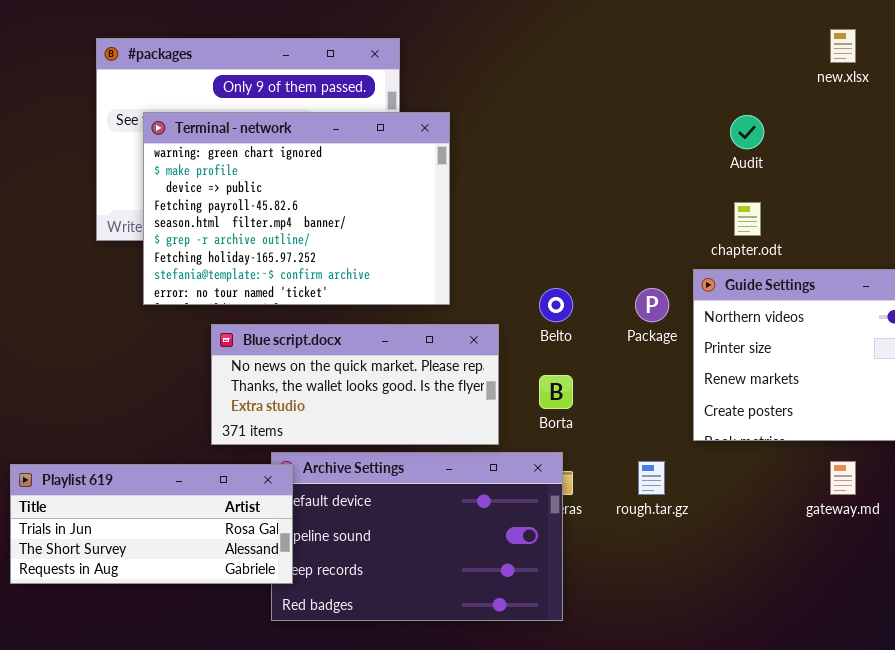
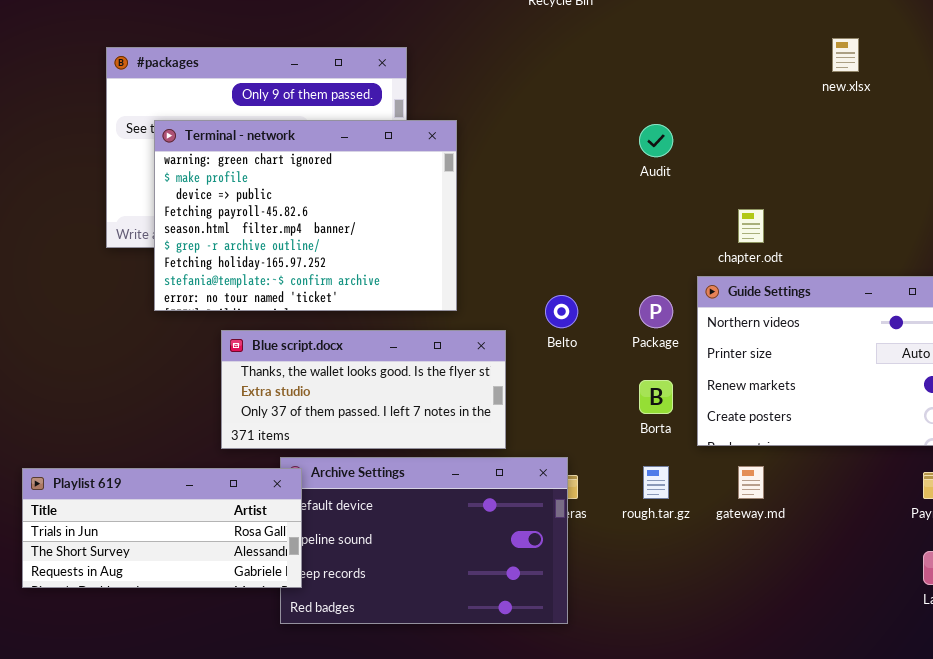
Audit: [730,115,764,149] -> [639,124,673,157], moved
Blue script.docx: [211,324,499,445] -> [221,330,506,449], scrolled down 1 row
Borta: [539,375,573,409] -> [639,380,673,414], moved
gateway.md: [830,461,856,495] -> [738,466,764,499], moved

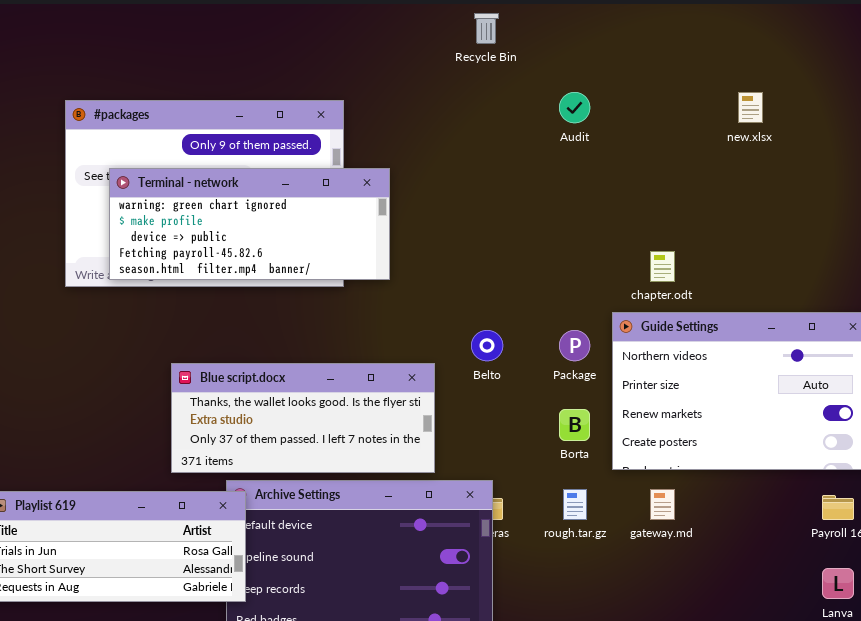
Terminal - network: [154,120,457,311] -> [109,168,390,280], resized
Audit: [639,124,673,157] -> [559,92,590,123], moved

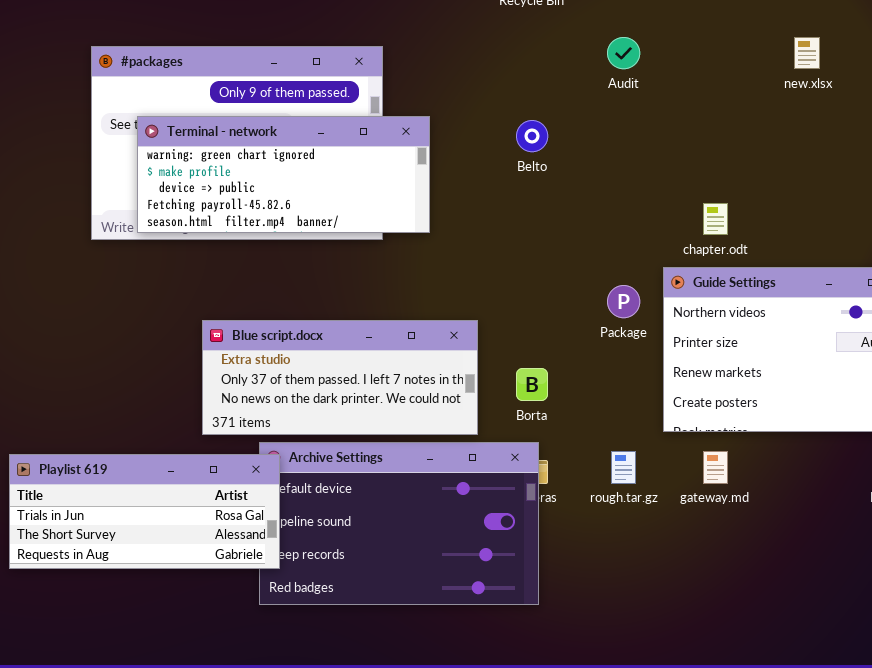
Belto: [471,330,503,361] -> [516,120,548,152], moved
Blue script.docx: [171,363,435,473] -> [202,320,478,435], scrolled down 1 row
Borta: [559,409,590,441] -> [516,368,548,401], moved

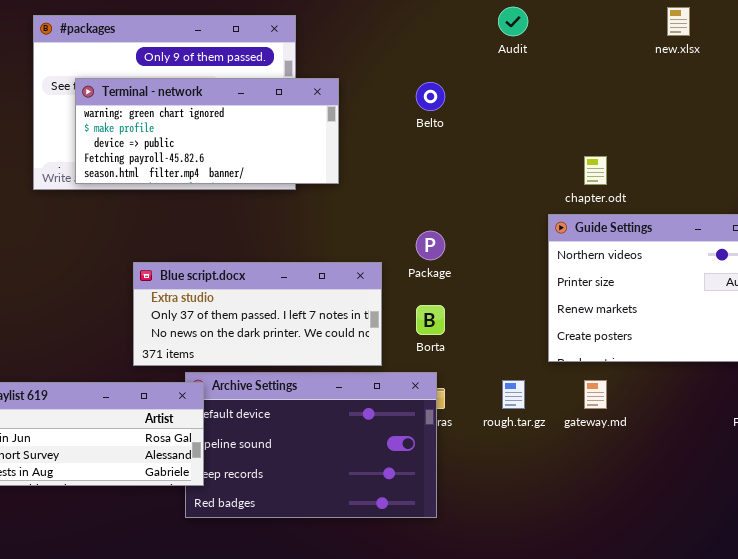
Package: [607,285,640,318] -> [416,231,445,260], moved

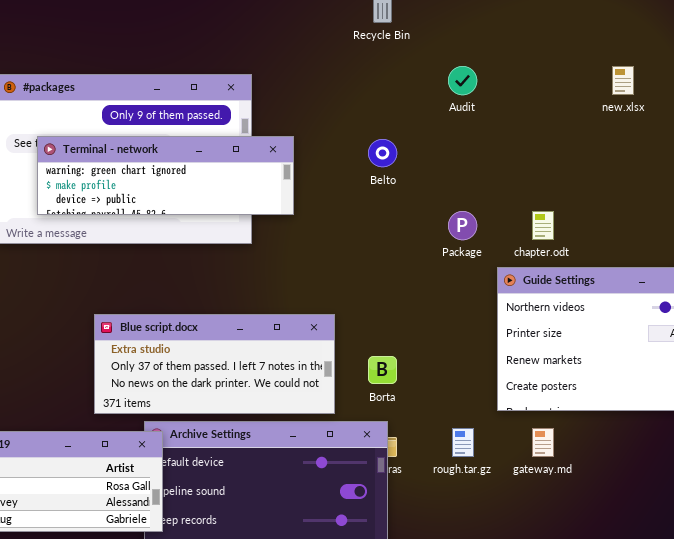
Terminal - network: [75,78,339,184] -> [37,136,294,215], resized
Package: [416,231,445,260] -> [448,211,477,240], moved

